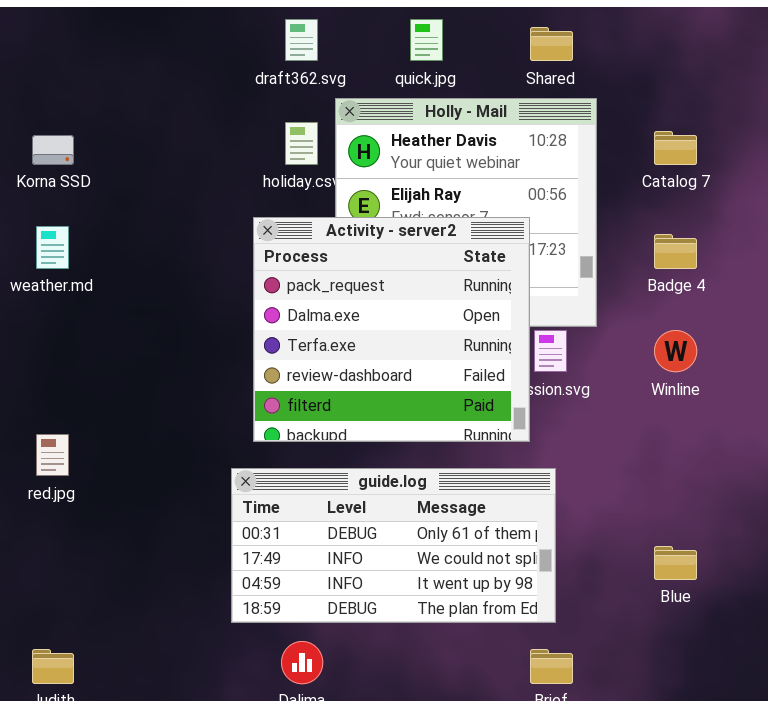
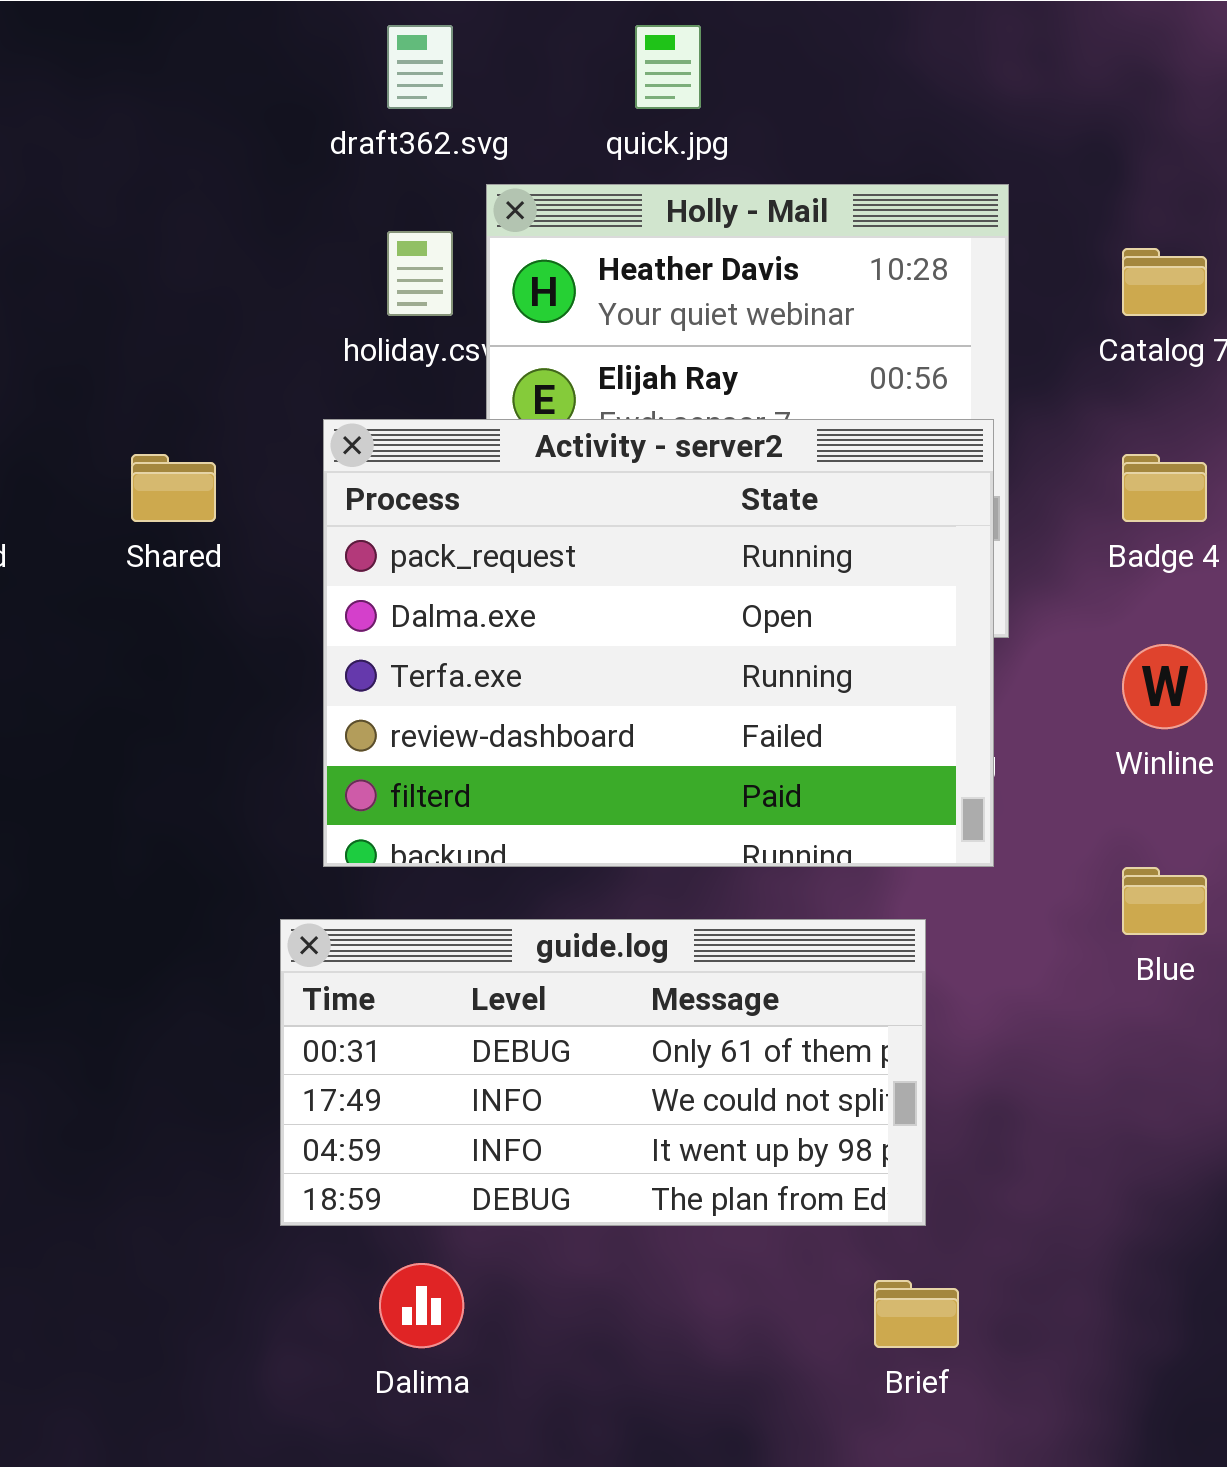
Shared: [530,27,573,61] -> [131,454,216,522], moved
Activity - server2: [253,217,530,442] -> [323,419,994,867], resized
Blue: [654,546,697,580] -> [1122,867,1207,935], moved

